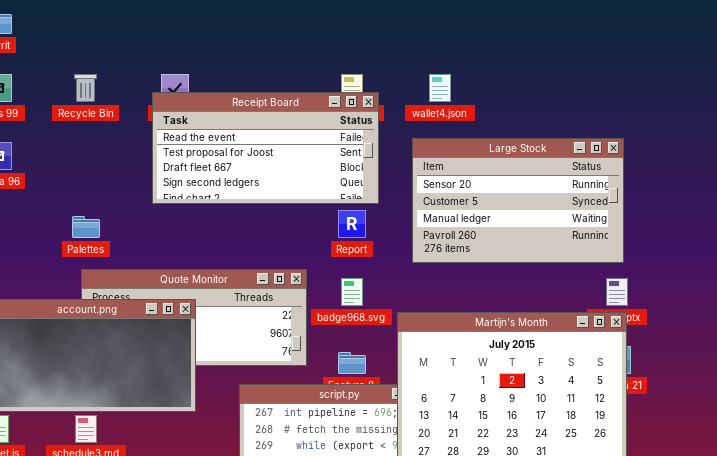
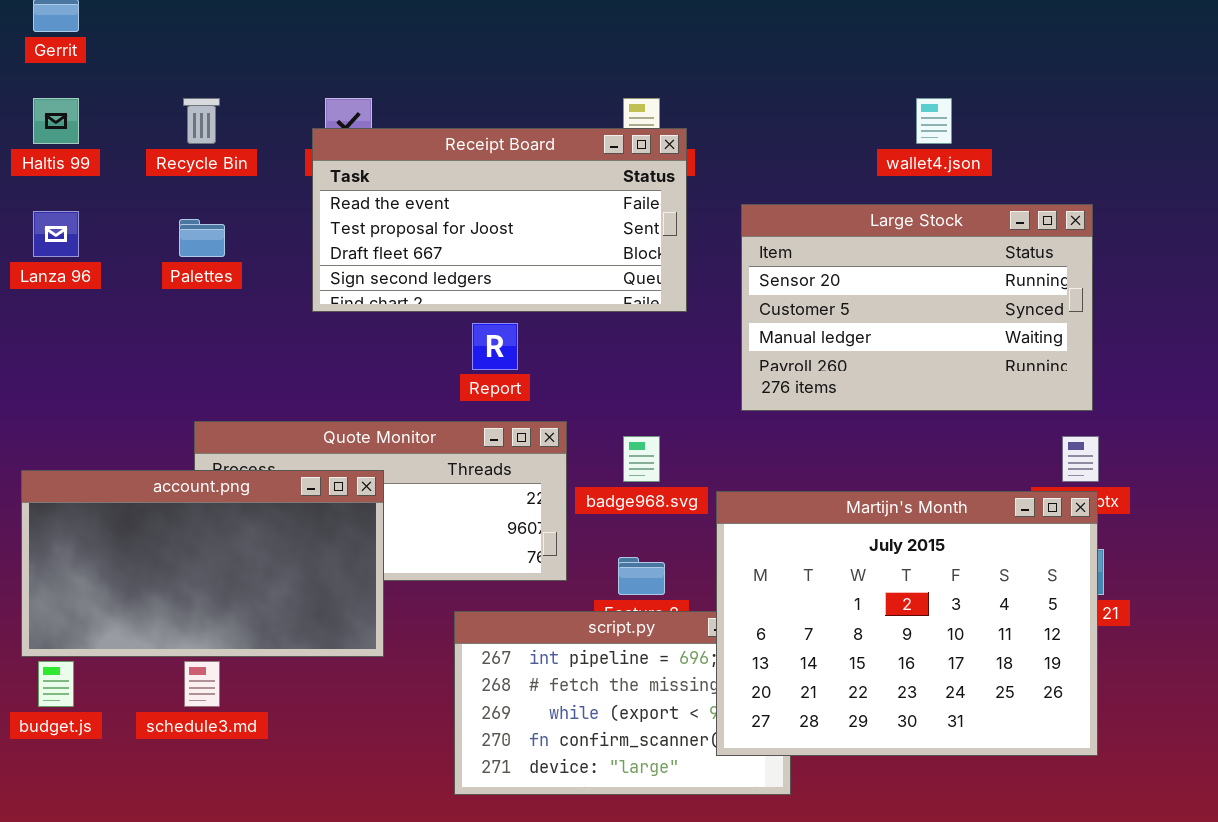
wallet4.json: [429,74,451,102] -> [916,98,952,144], moved
Report: [338,210,366,238] -> [472,323,518,370], moved
Palettes: [72,216,100,238] -> [179,219,225,257], moved

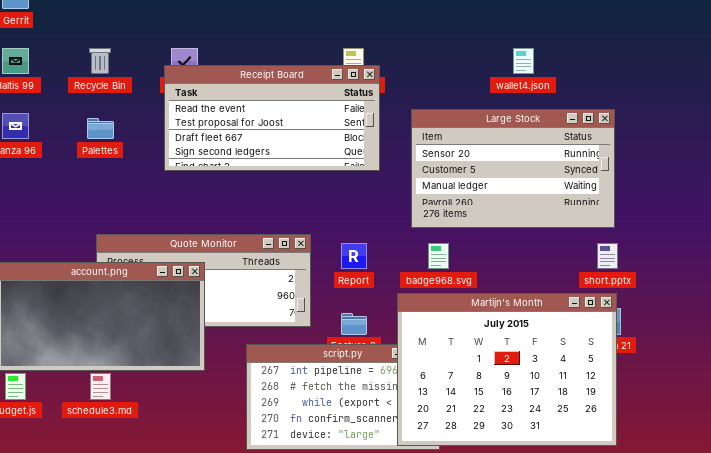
Report: [472,323,518,370] -> [341,243,367,269], moved
badge968.svg: [623,436,660,482] -> [428,243,449,269], moved
Martijn's Month: [716,491,1098,756] -> [397,293,617,446], moved

